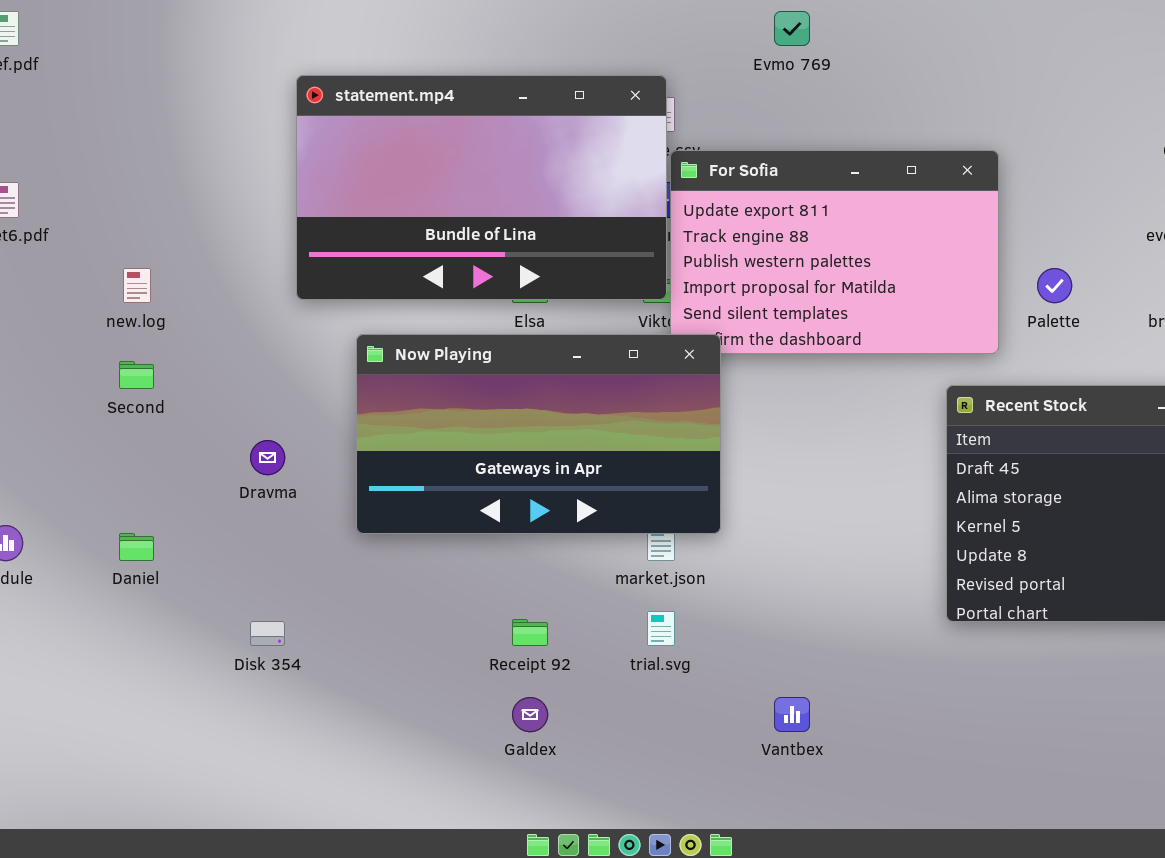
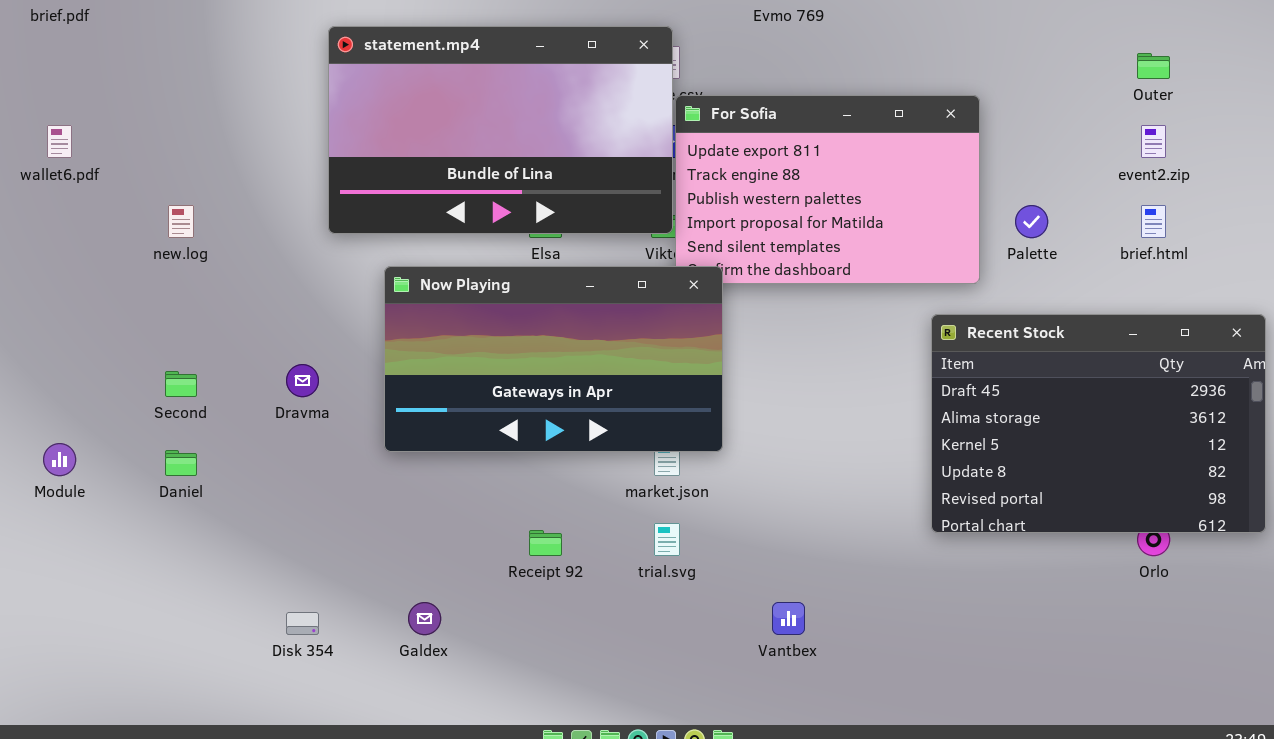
Second: [119,361,154,389] -> [165,371,197,397], moved
Disk 354: [250,621,285,646] -> [286,612,319,635], moved
Galdex: [512,697,548,732] -> [408,602,441,635], moved

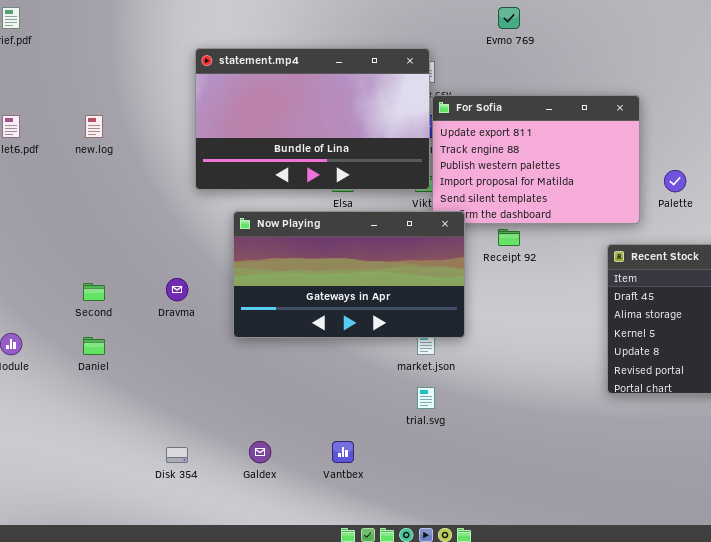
new.log: [168,205,194,238] -> [85,115,103,138], moved
Receipt 92: [529,530,562,556] -> [498,229,520,246], moved
Vantbex: [772,602,805,635] -> [332,441,354,463], moved

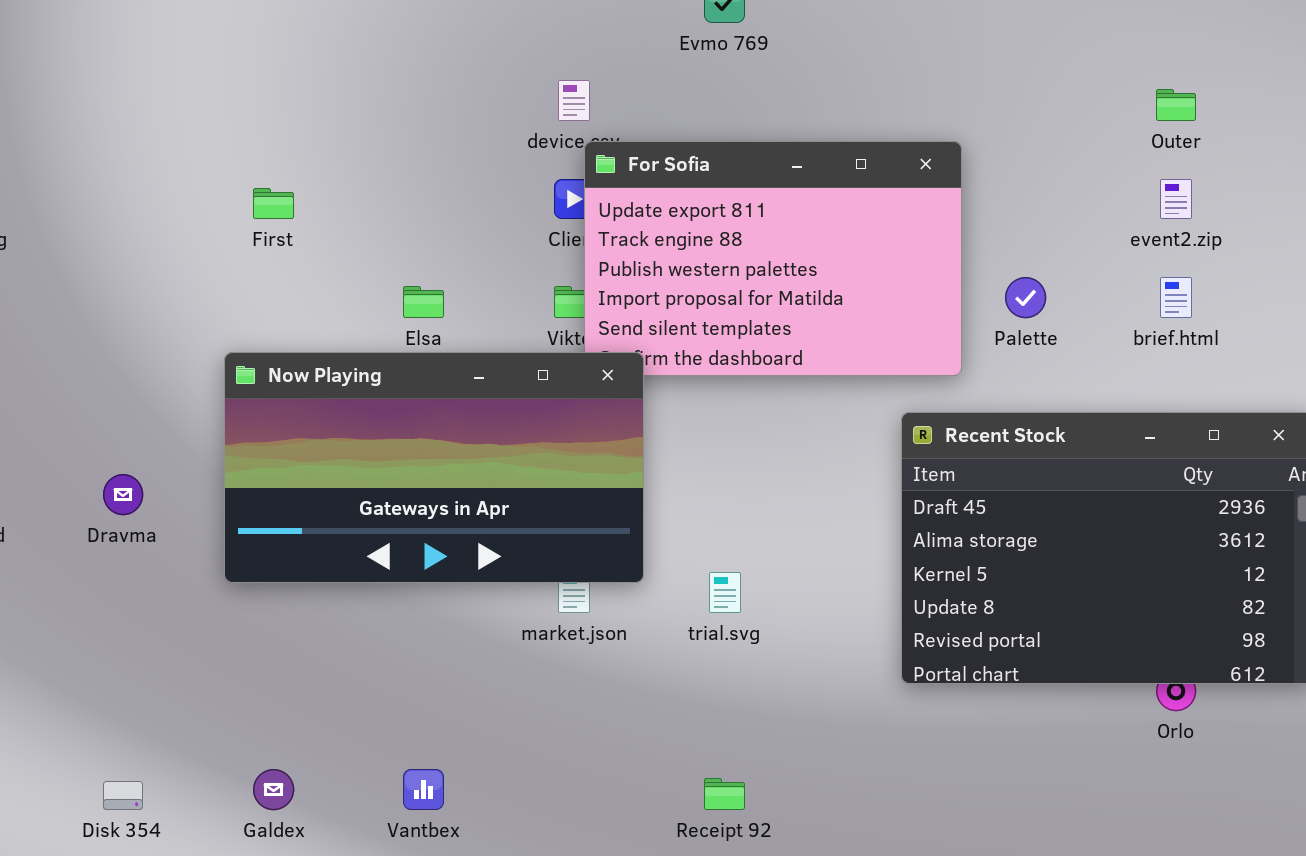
statement.mp4: [195,48,430,190] -> none, closed
Receipt 92: [498,229,520,246] -> [704,778,745,810], moved
trial.svg: [417,387,435,409] -> [709,572,741,613], moved

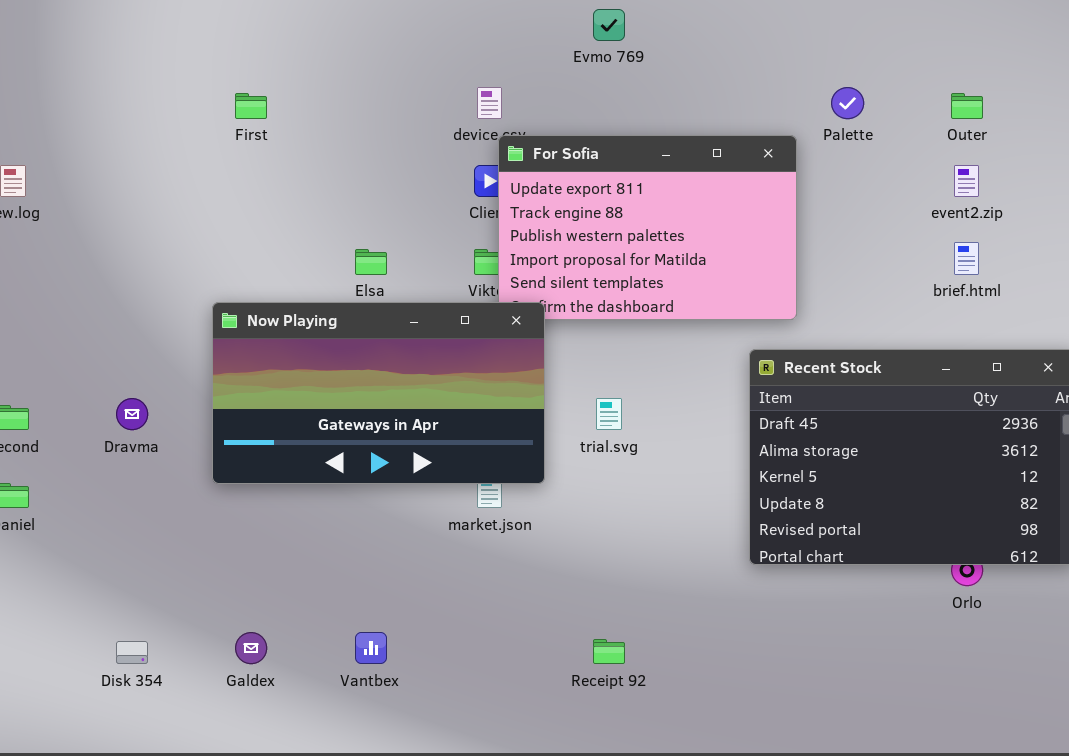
First: [253,188,294,219] -> [235,93,267,119], moved
Palette: [1005,277,1046,318] -> [831,87,864,119], moved
trial.svg: [709,572,741,613] -> [596,398,622,430], moved

